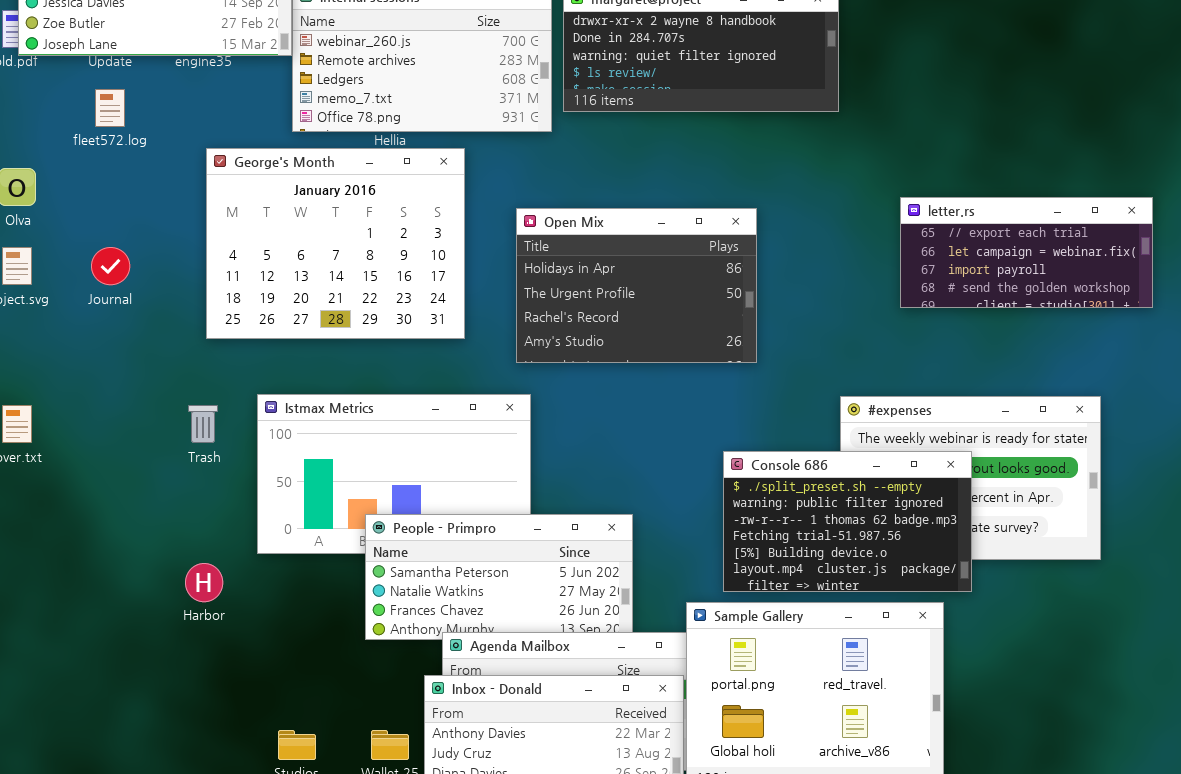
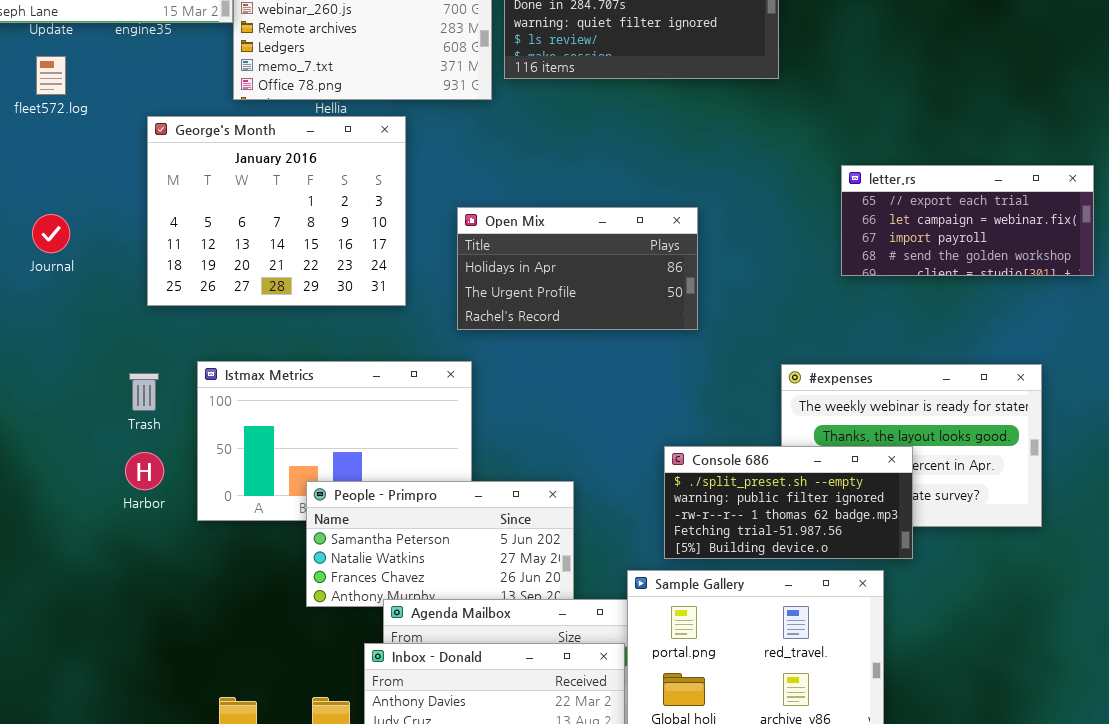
Open Mix: [516,208,757,363] -> [457,207,698,330], resized
Console 686: [723,451,972,592] -> [664,446,913,559], resized
Harbor: [185,563,223,602] -> [125,452,164,490], moved

